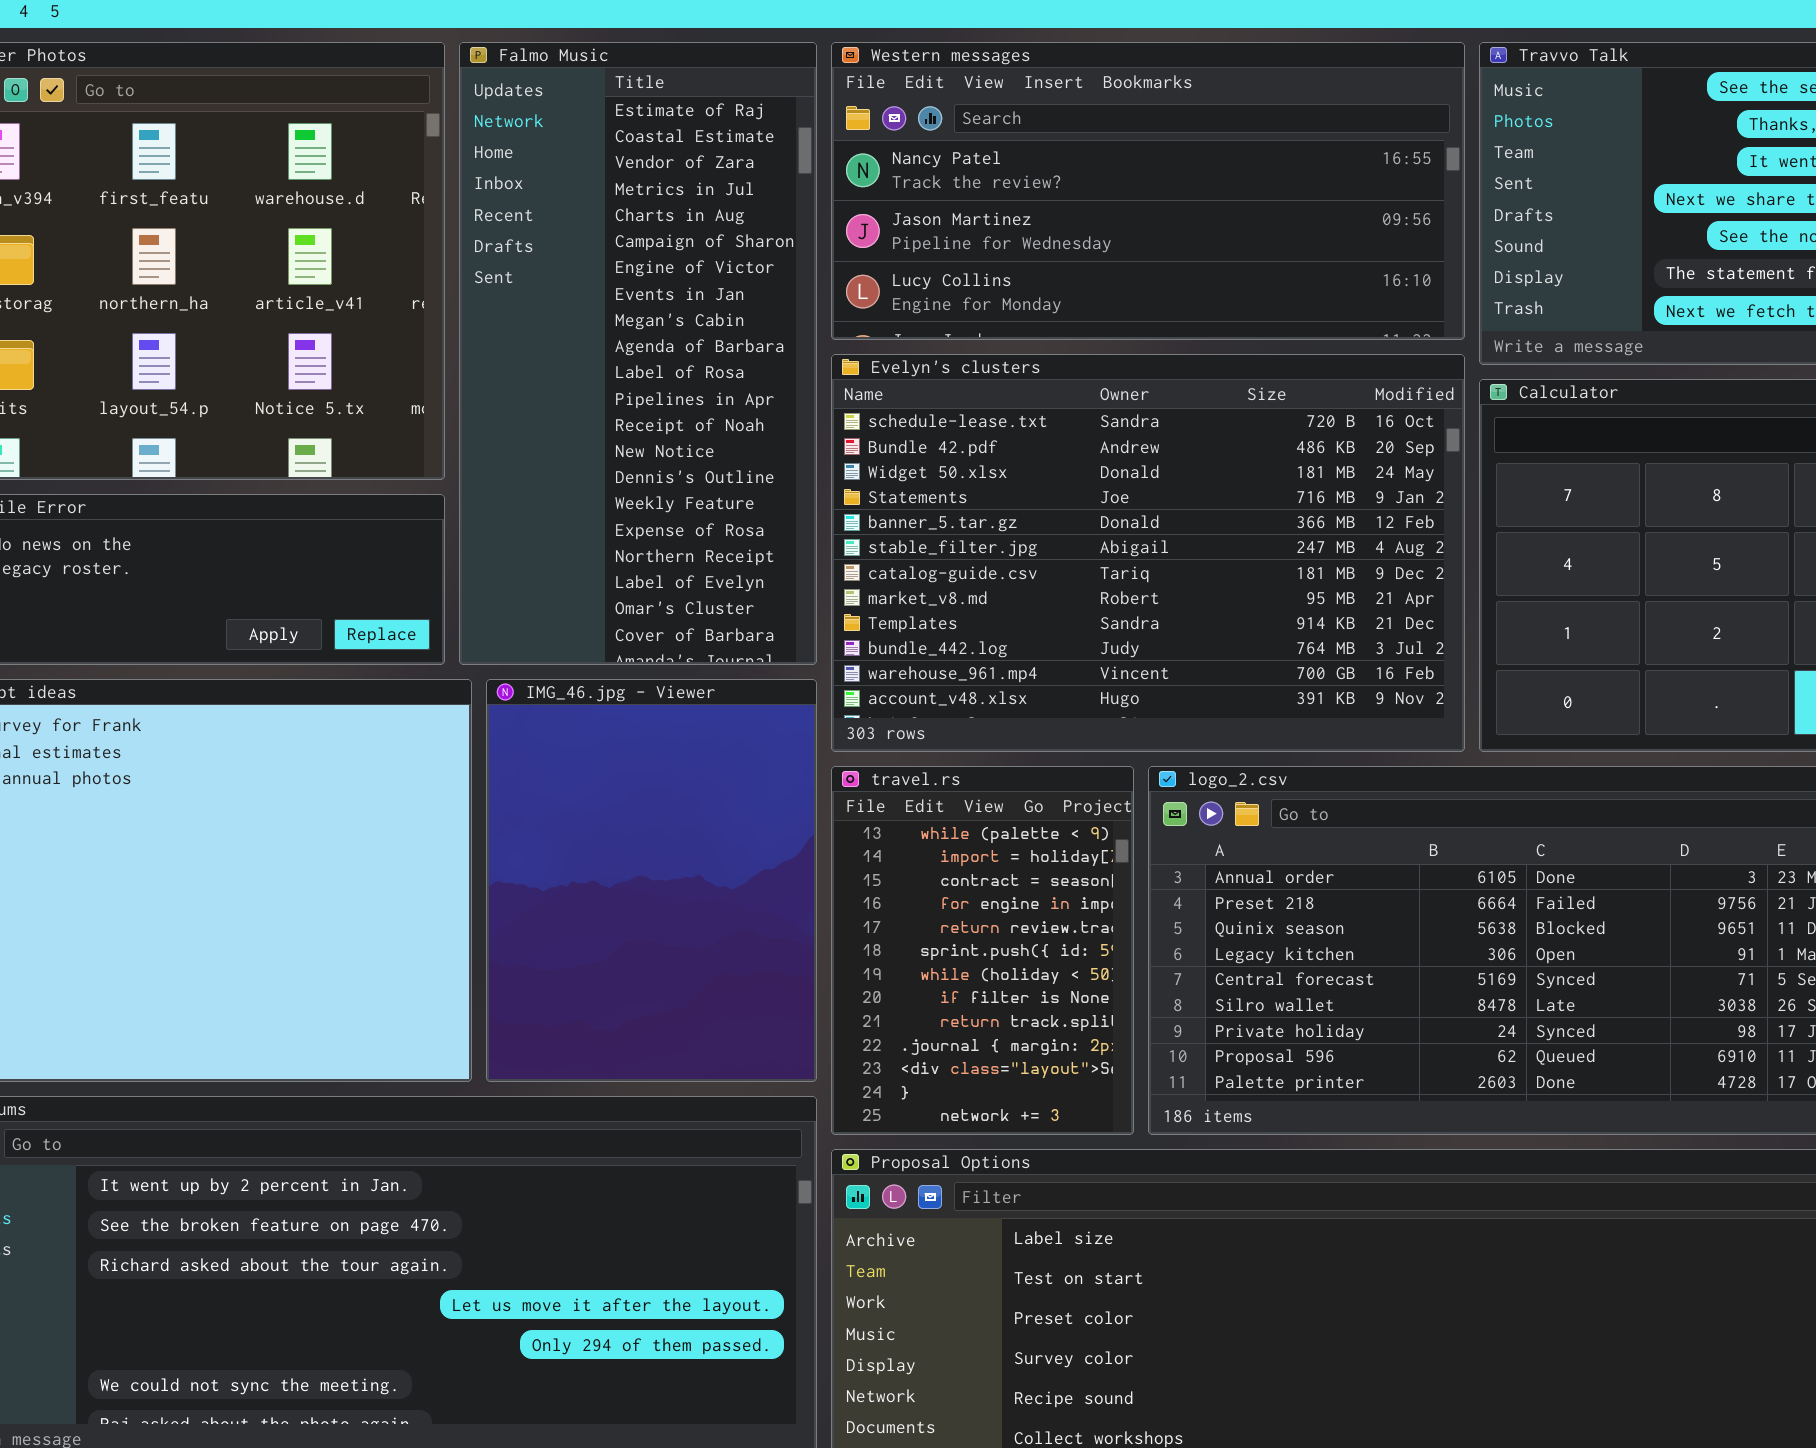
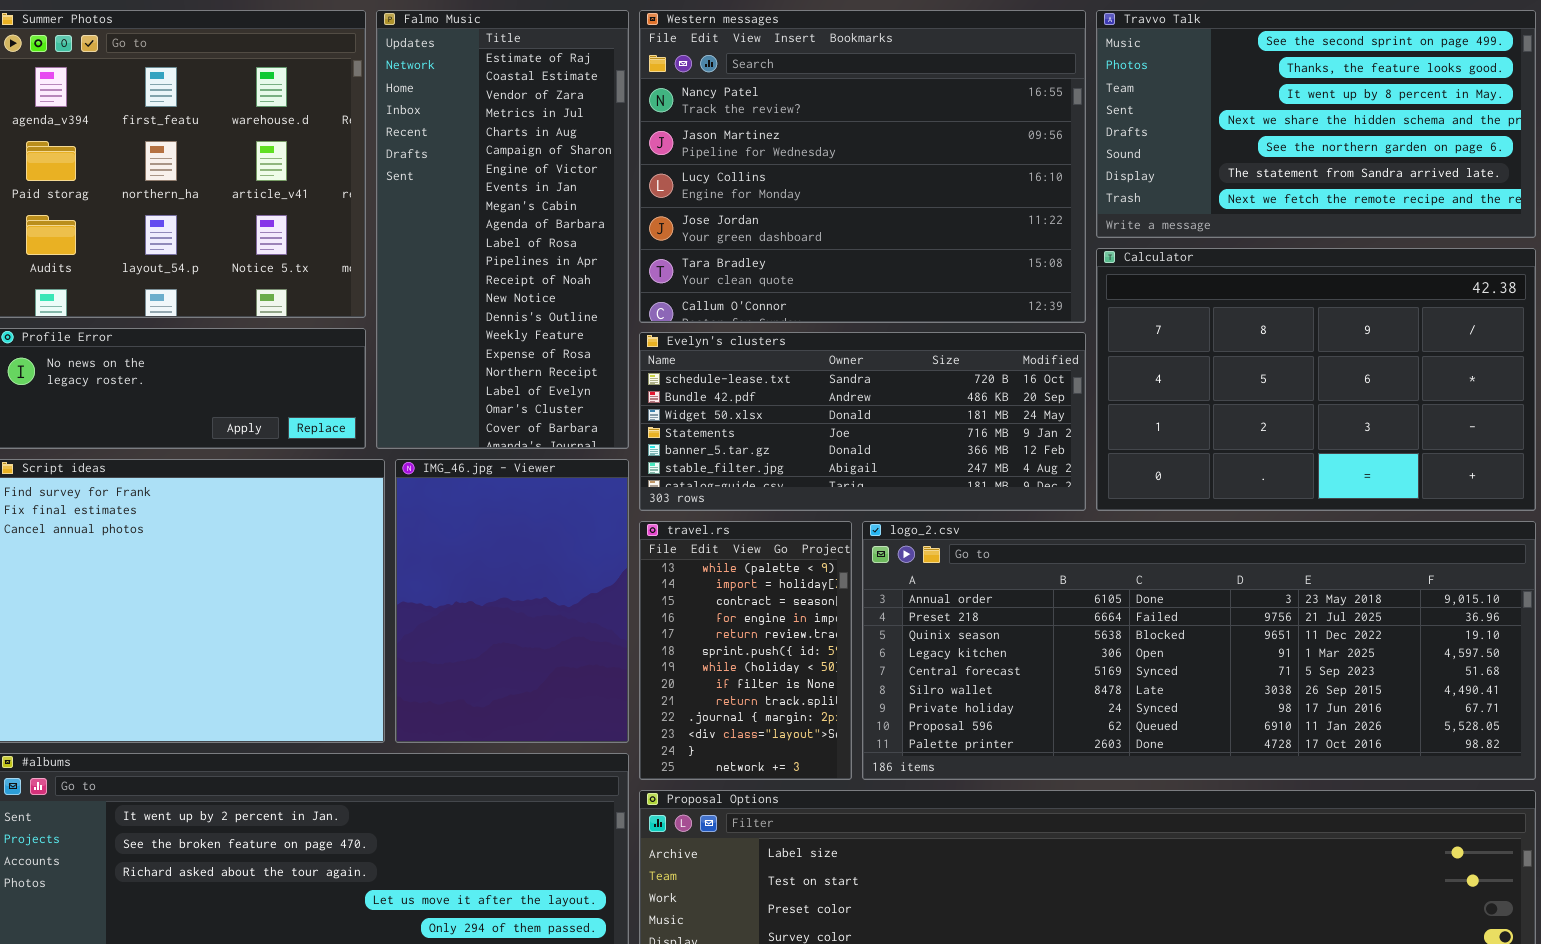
Western messages: [831,42,1465,340] -> [639,10,1086,323], resized
Evelyn's clusters: [831,354,1465,752] -> [639,332,1086,511], resized

